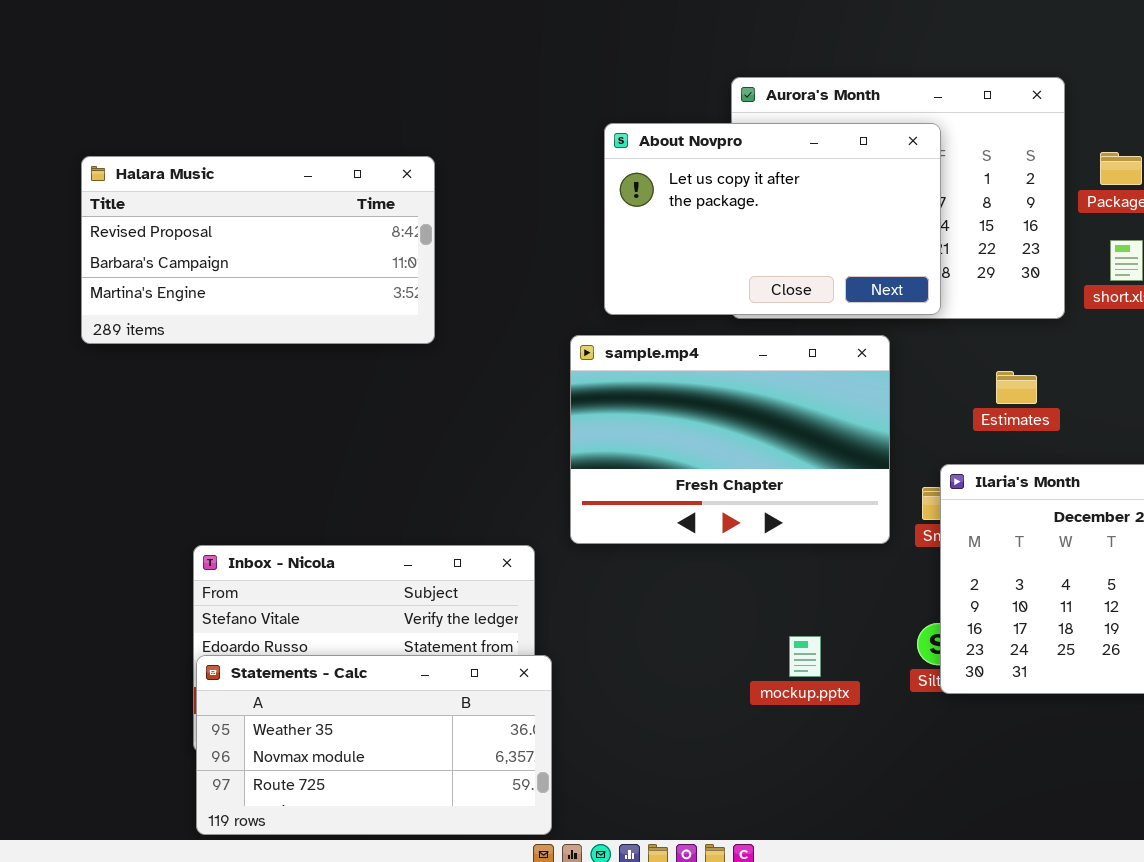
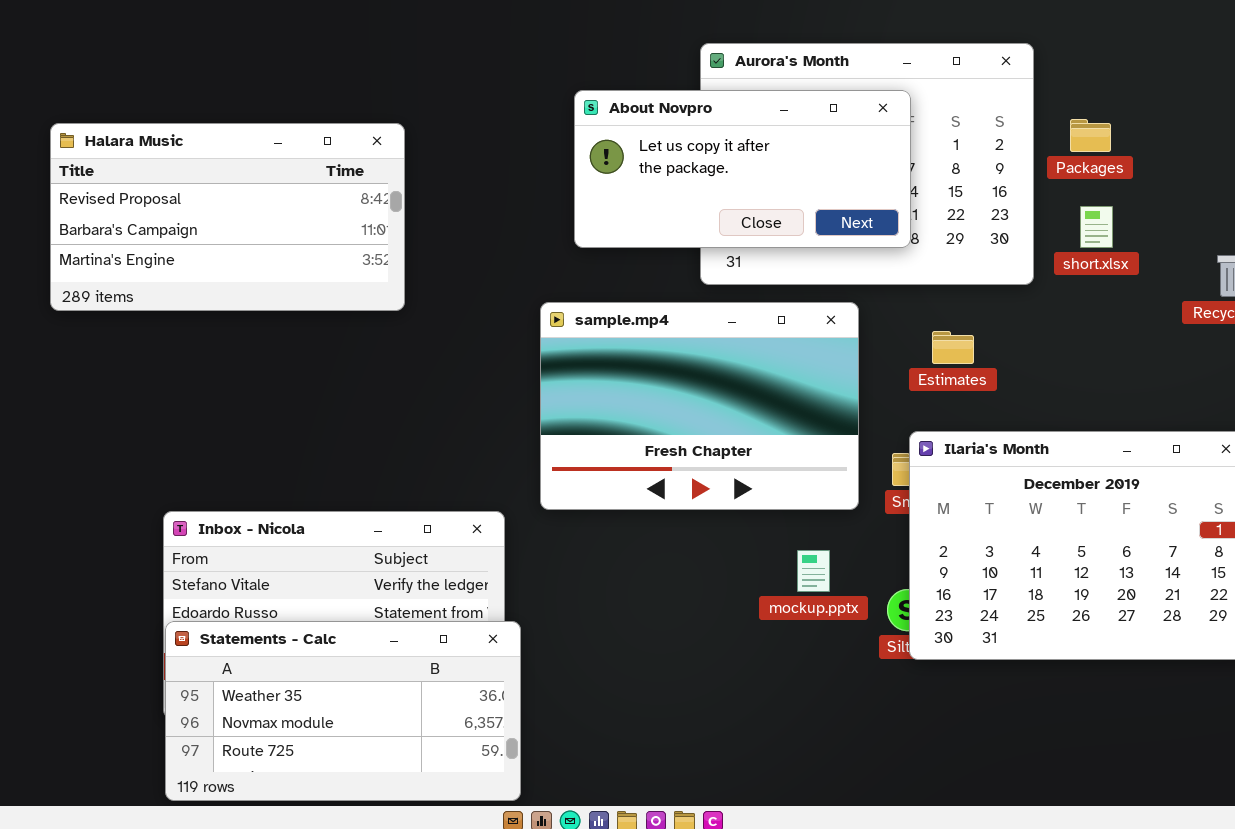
About Novpro: [604,123,941,315] -> [574,90,911,248], resized
Estimates: [996,371,1037,404] -> [932,331,974,364], moved
mockup.pptx: [789,636,821,677] -> [797,550,830,592], moved

